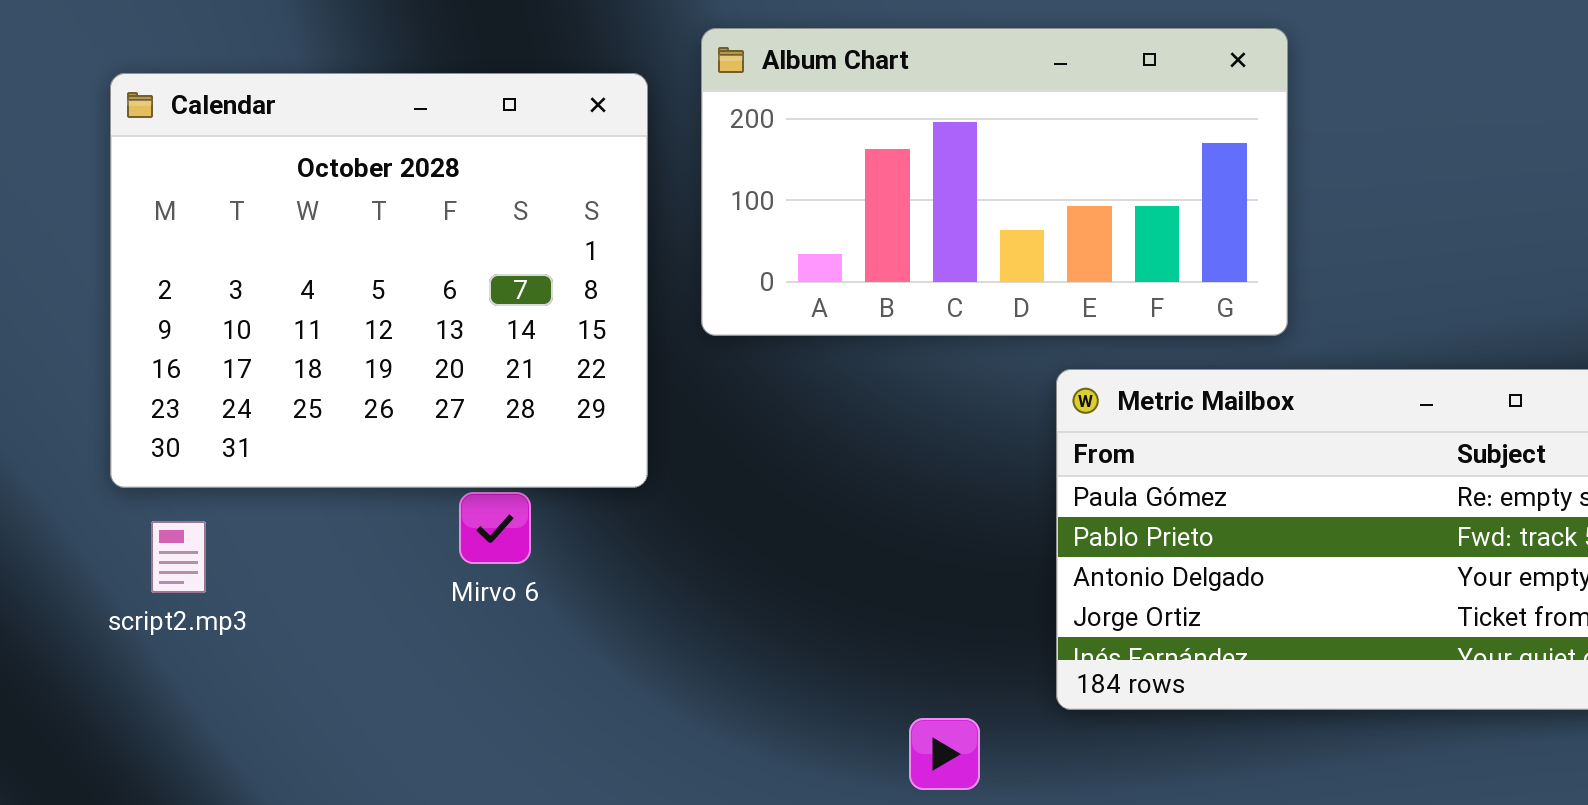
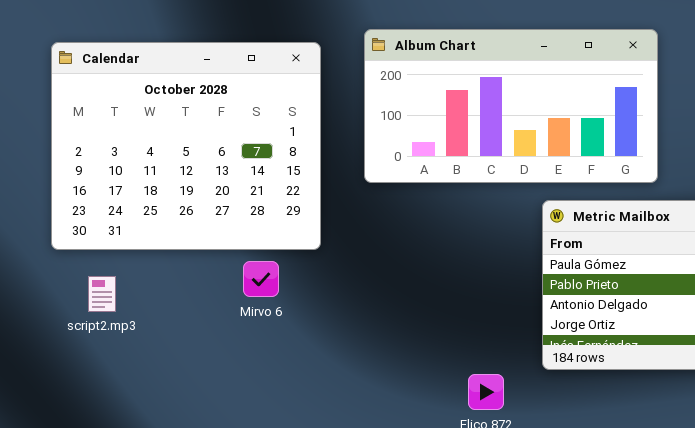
Calendar: [110,73,648,488] -> [51,42,321,250], moved

